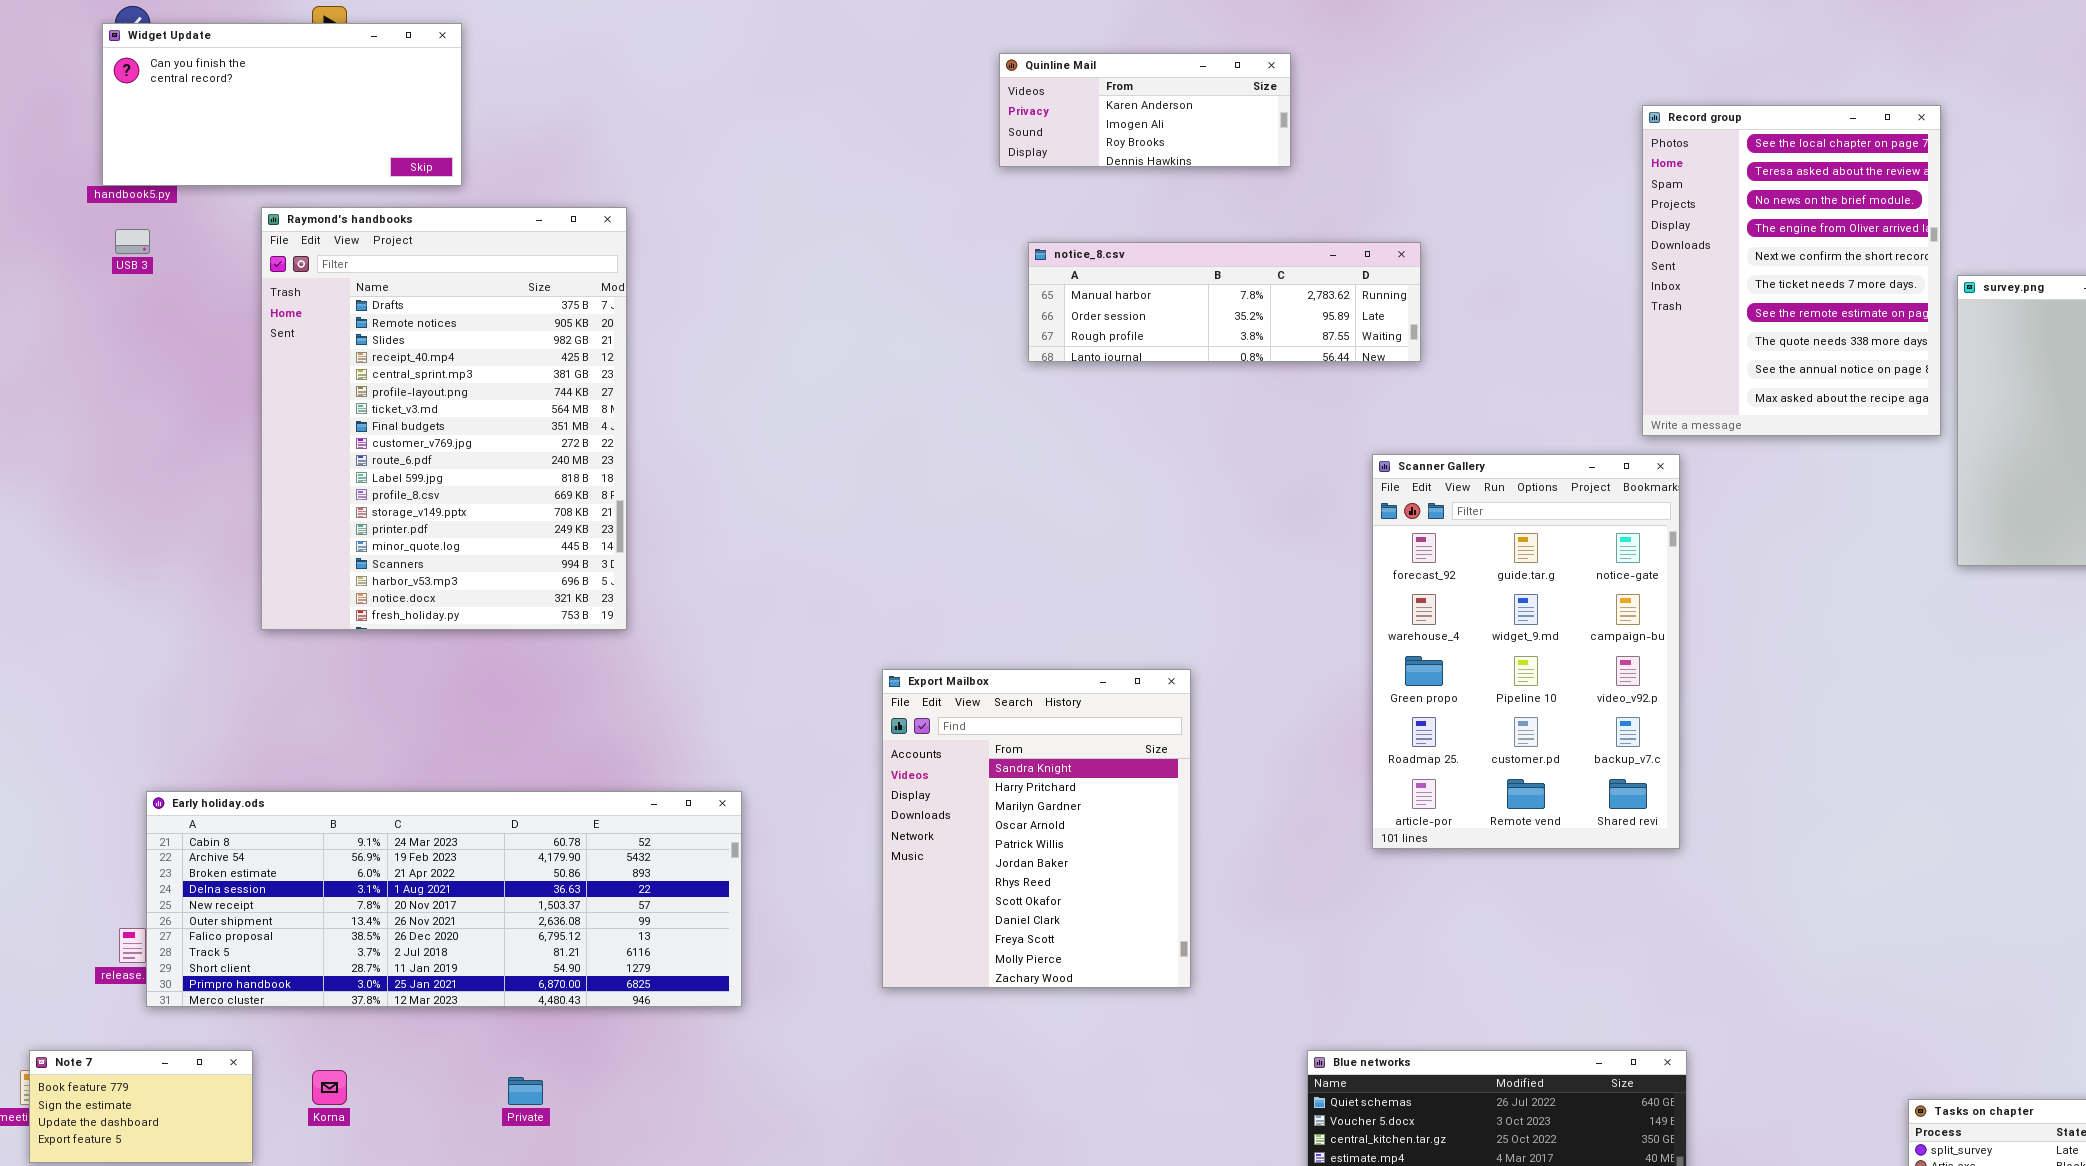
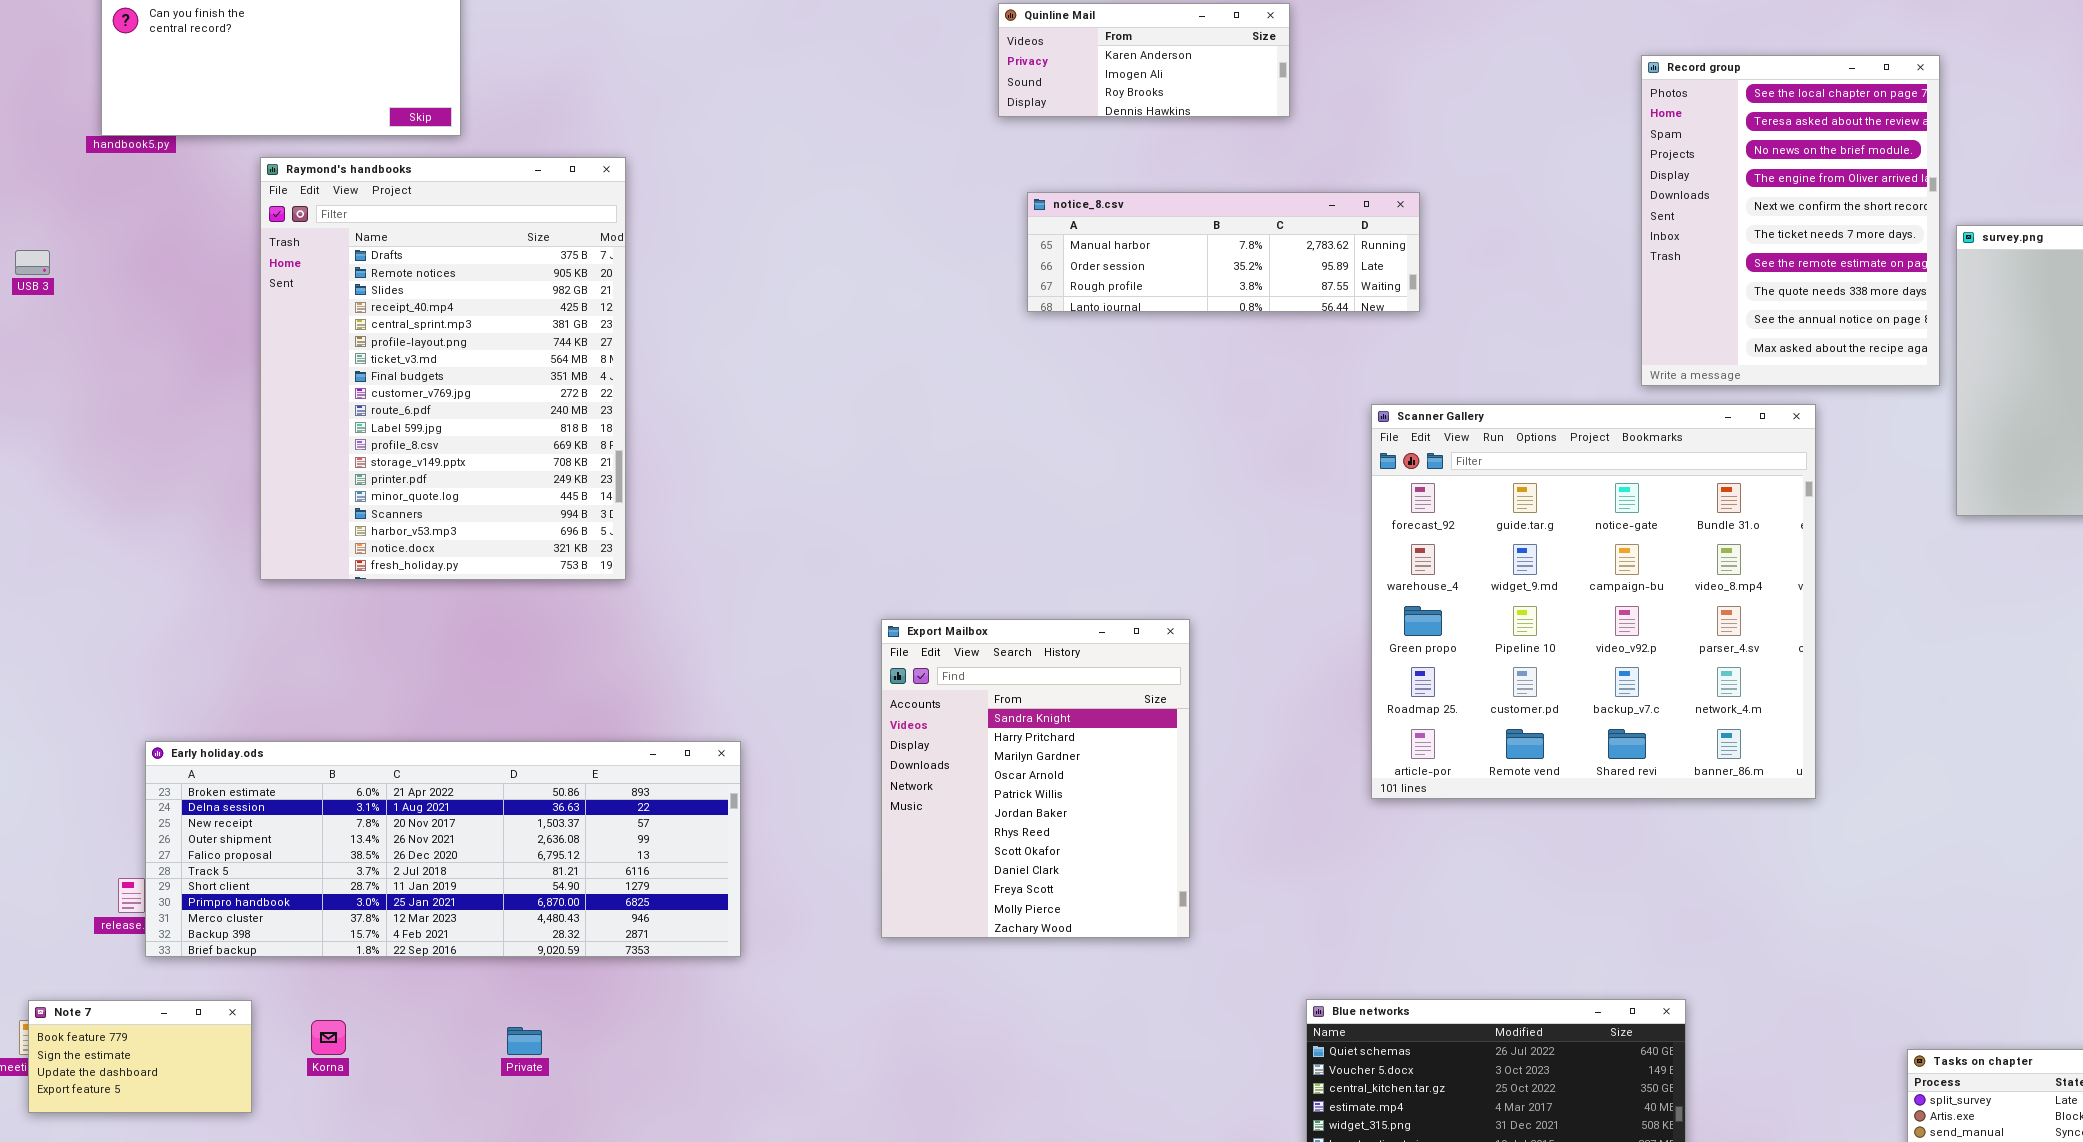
USB 3: [115,229,150,254] -> [15,250,50,275], moved
Scanner Gallery: [1372,454,1680,849] -> [1371,404,1816,799], resized
Early holiday.ods: [146,791,742,1007] -> [145,741,741,957], scrolled down 2 rows

